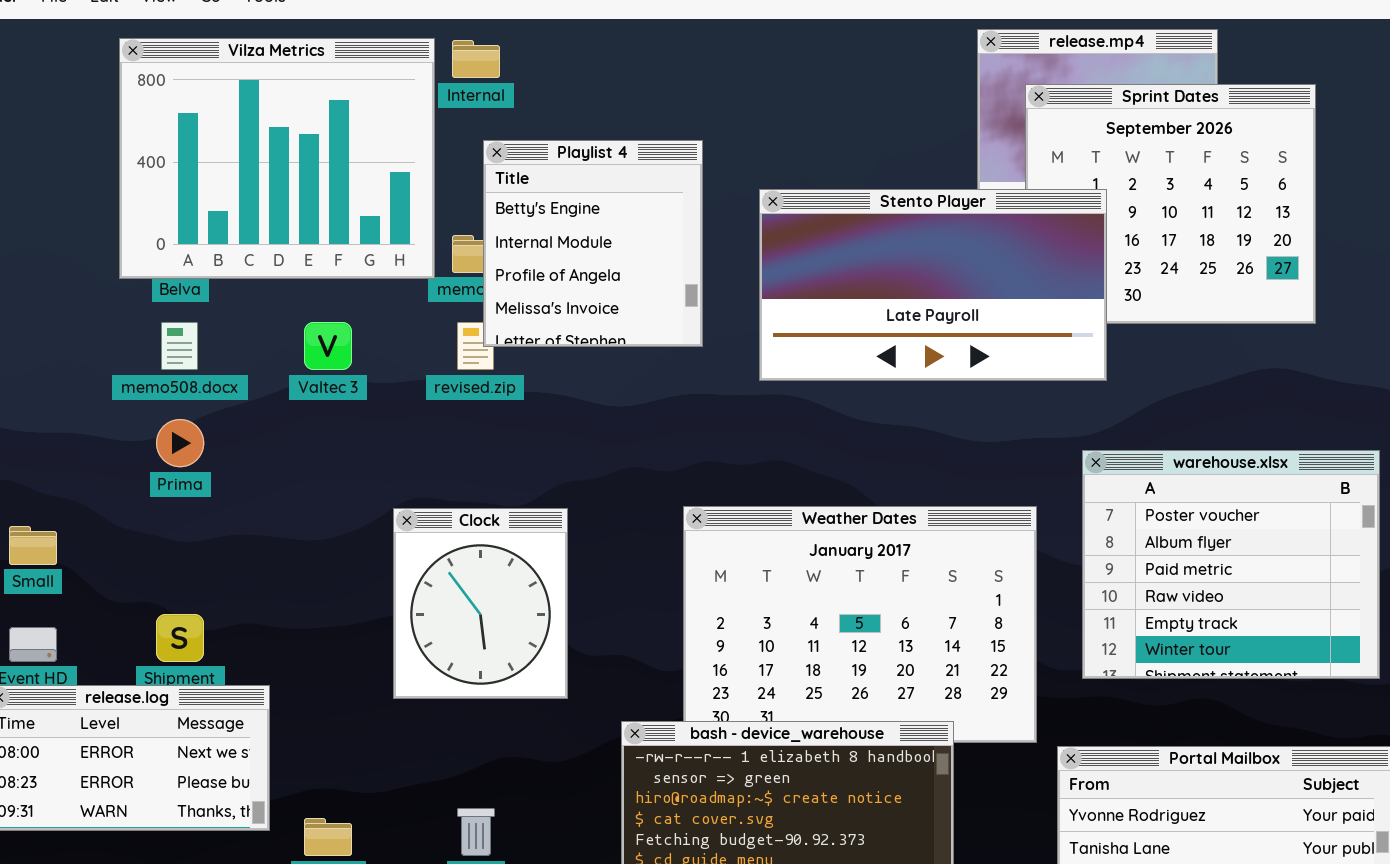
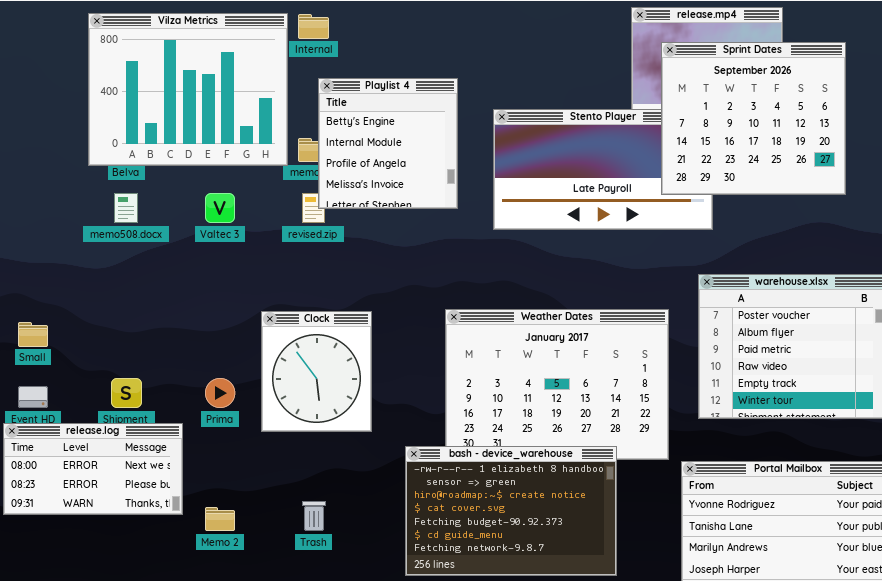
Sprint Dates: [1025,84,1316,324] -> [661,42,846,195], raised
Prima: [156,419,204,467] -> [205,378,235,408], moved

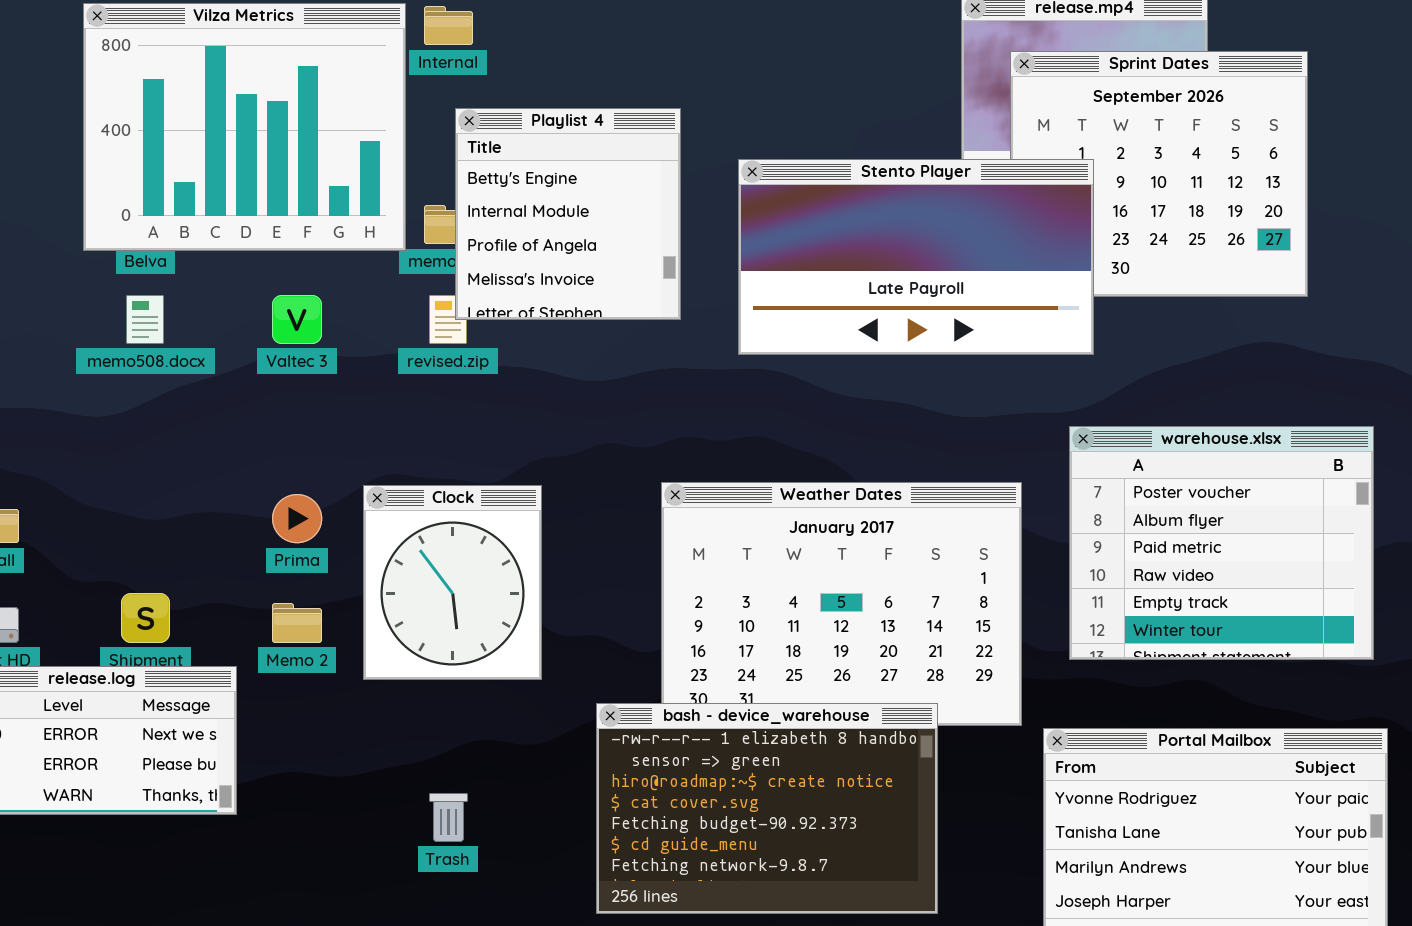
Stento Player: [493,109,713,230] -> [738,159,1094,355], raised
Prima: [205,378,235,408] -> [272,494,322,543], moved
Memo 2: [205,507,235,531] -> [272,603,322,643], moved

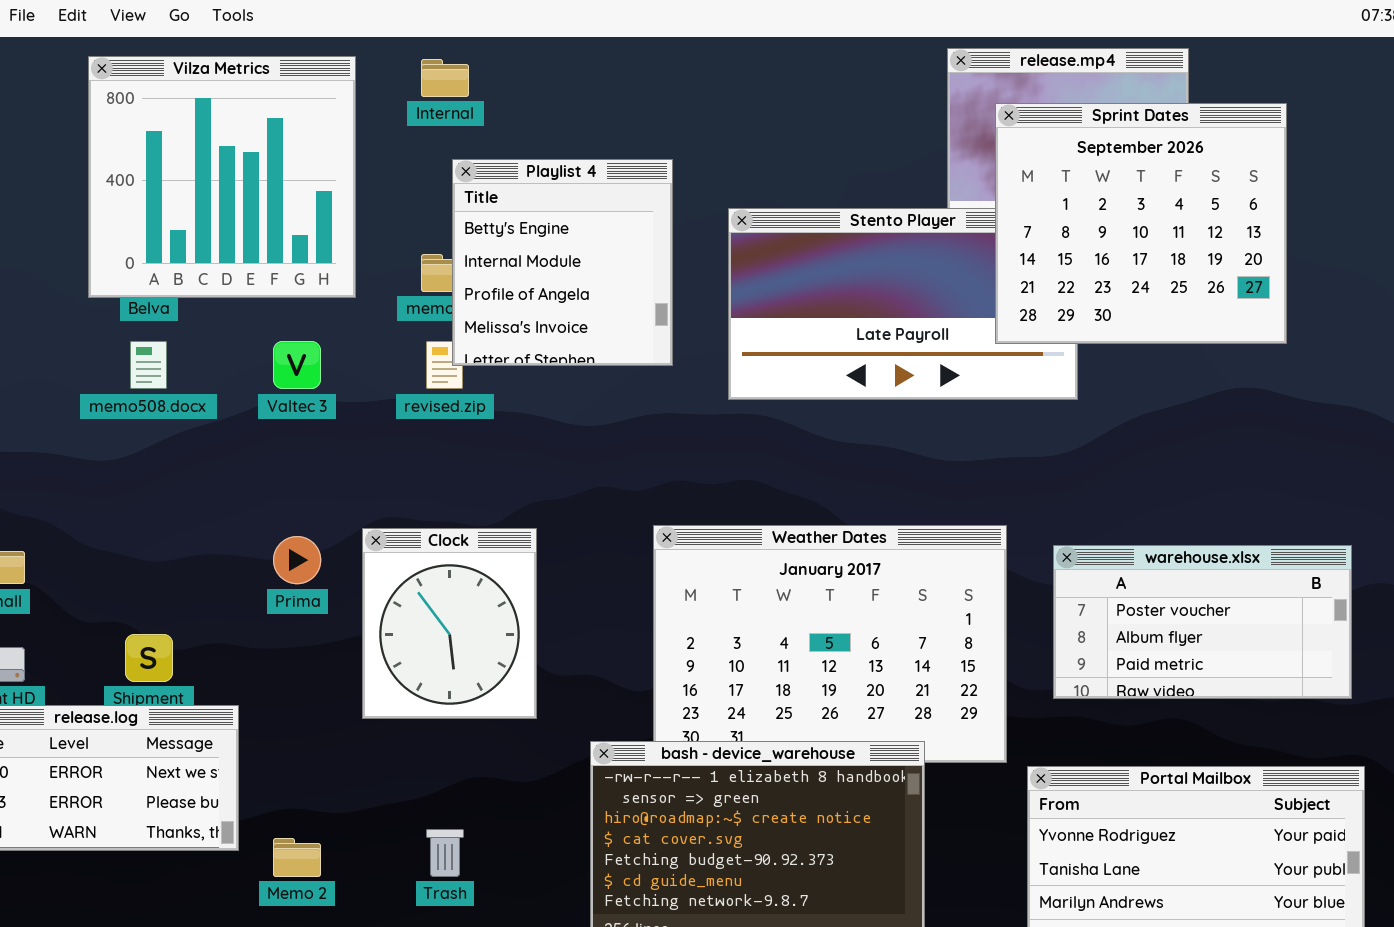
Vilza Metrics: [83,3,406,251] -> [88,56,356,298], resized
Sprint Dates: [1010,51,1308,297] -> [995,103,1287,344], raised
warehouse.xlsx: [1069,426,1374,660] -> [1053,545,1352,699], resized
Memo 2: [272,603,322,643] -> [273,838,321,877], moved

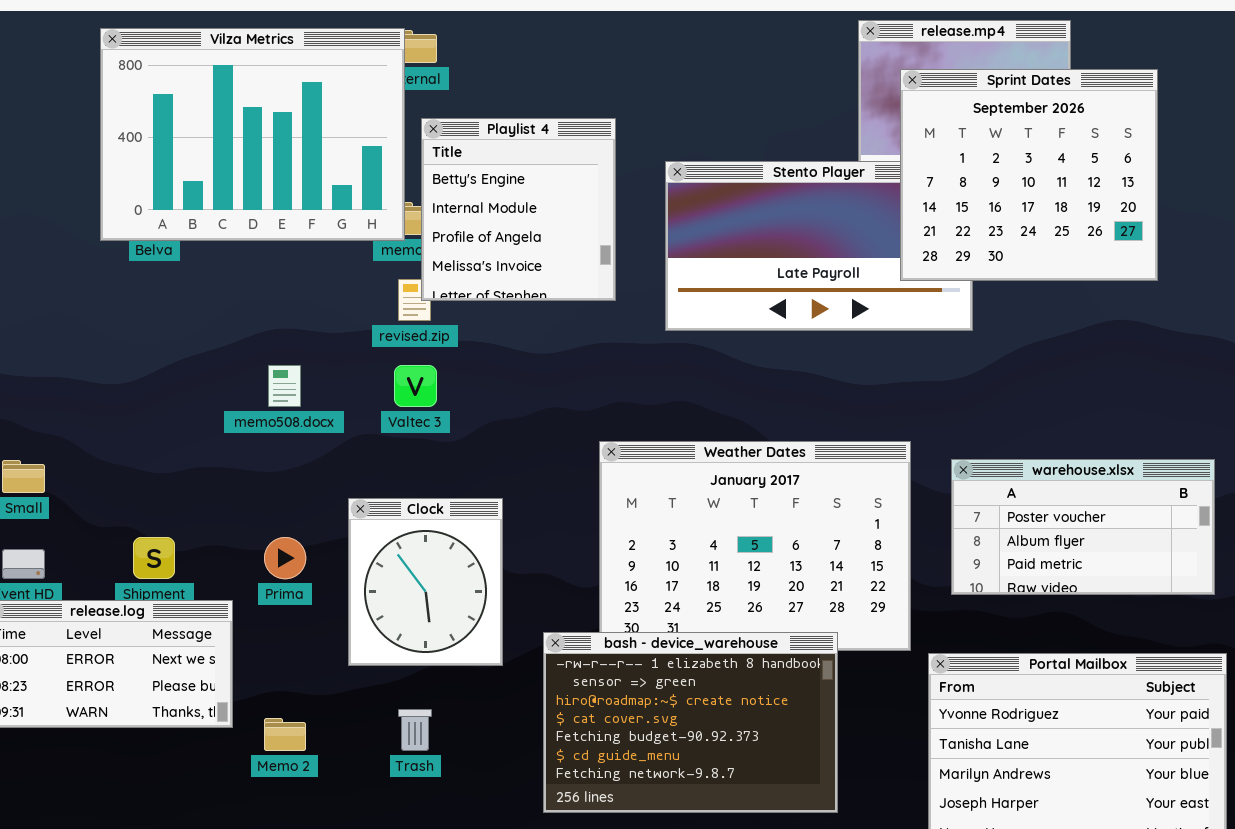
Vilza Metrics: [88,56,356,298] -> [100,28,405,241], resized
memo508.docx: [130,341,167,389] -> [268,365,301,407], moved
Valtec 3: [273,341,321,389] -> [394,365,437,407], moved
Clock: [362,528,537,719] -> [348,498,503,666], moved
Prima: [273,536,321,584] -> [264,537,306,579], moved

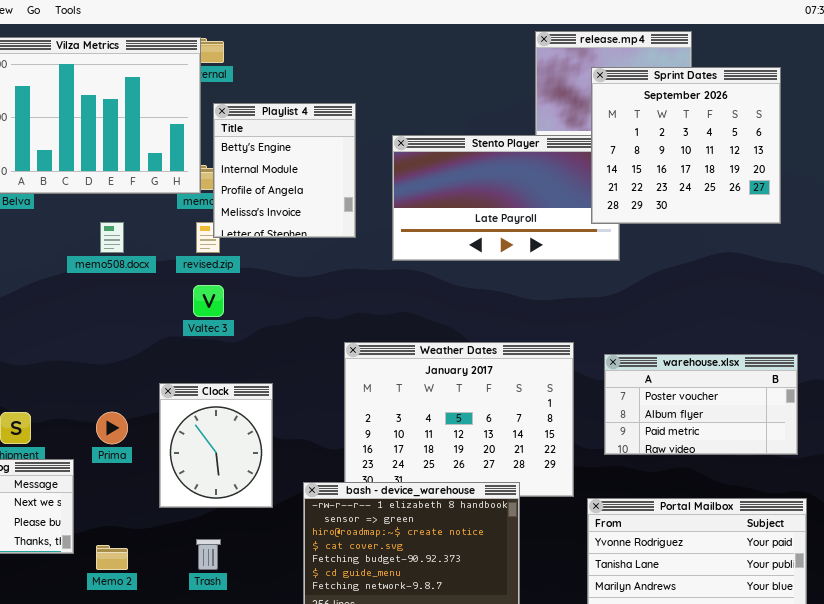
Sprint Dates: [900,69,1158,281] -> [591,67,781,224], moved
memo508.docx: [268,365,301,407] -> [100,222,124,253], moved

